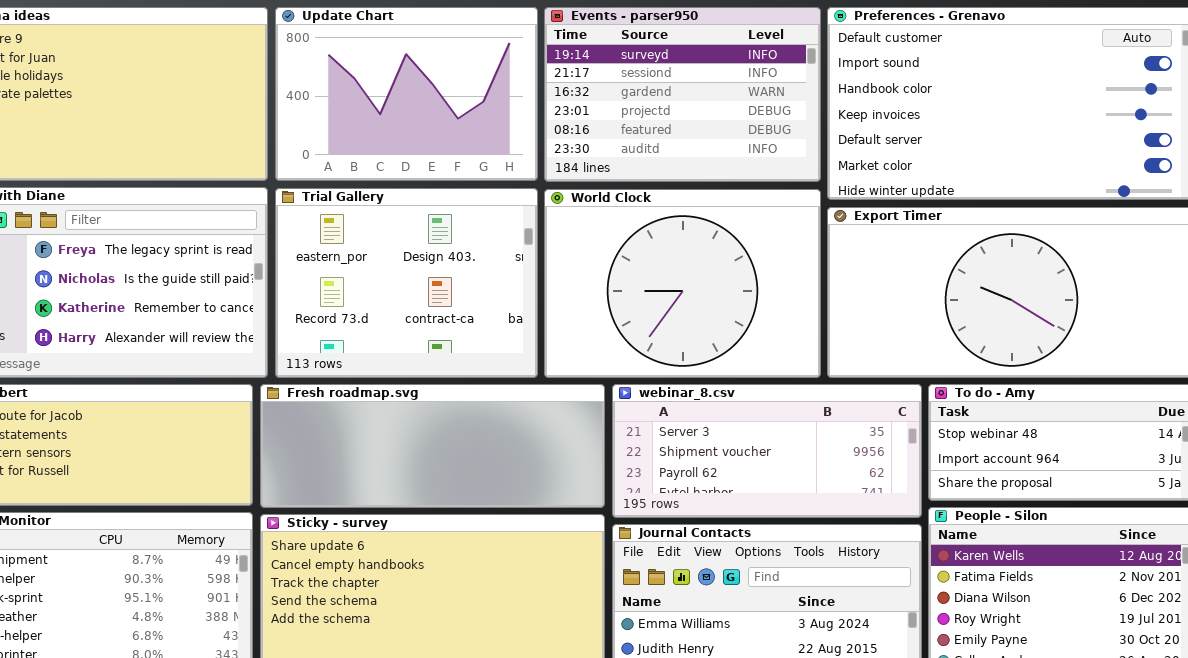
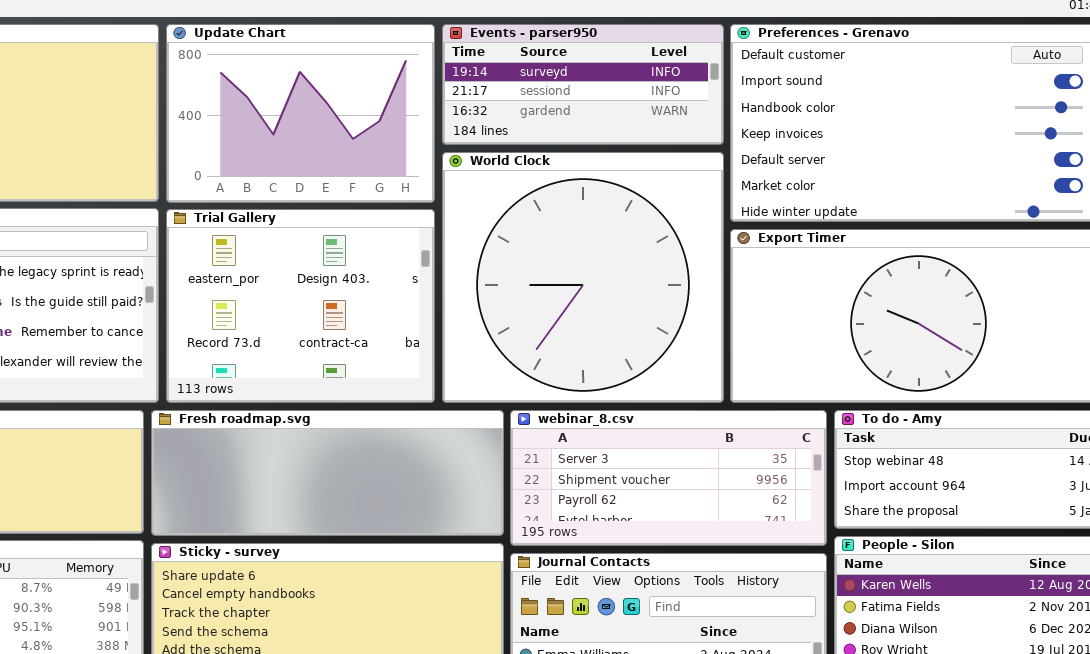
Events - parser950: [544,7,821,182] -> [442,24,724,145], resized
World Clock: [544,189,821,378] -> [442,152,724,403], resized

